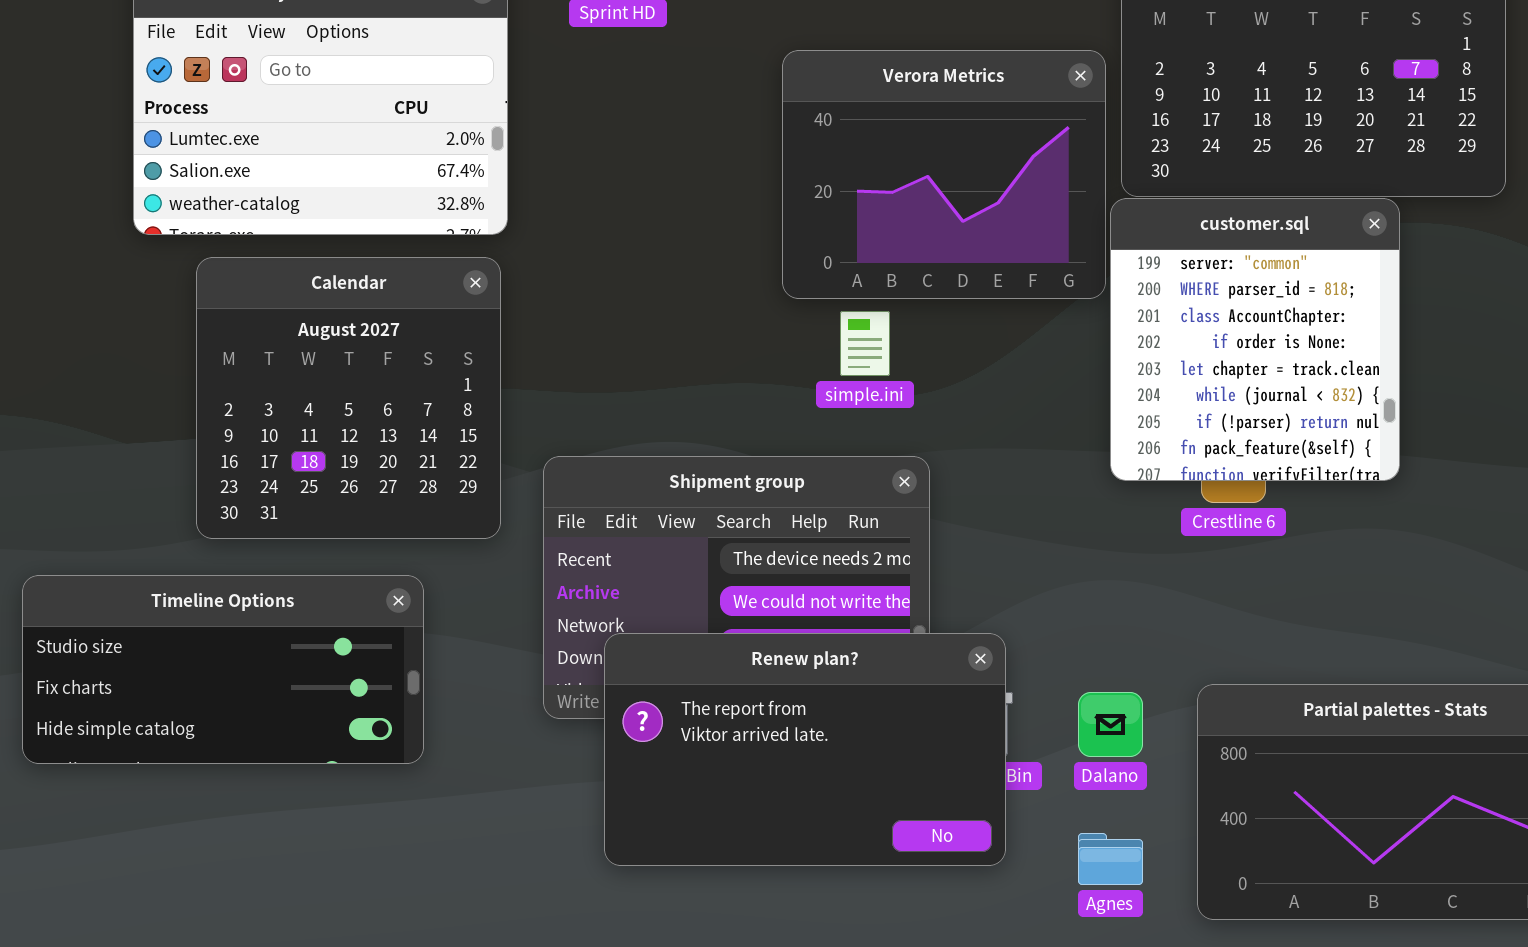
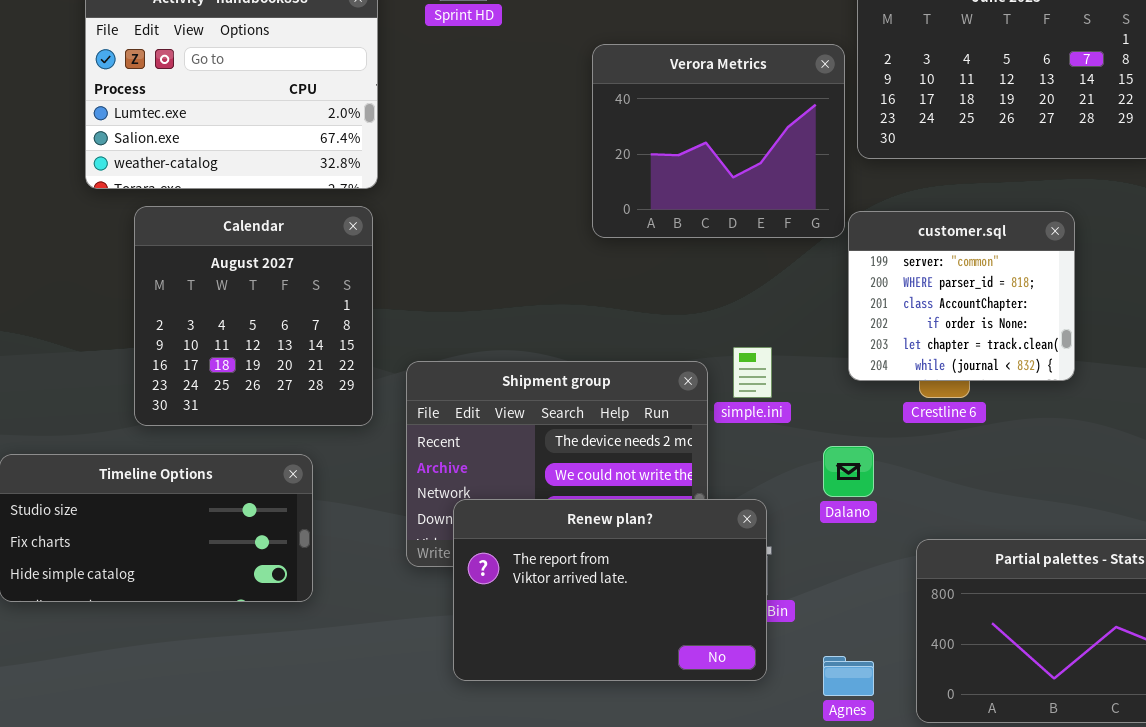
customer.sql: [1110,198,1400,481] -> [848,211,1075,381], resized
simple.ini: [840,311,890,376] -> [733,347,772,398], moved
Dalano: [1078,692,1143,757] -> [823,446,874,497], moved

